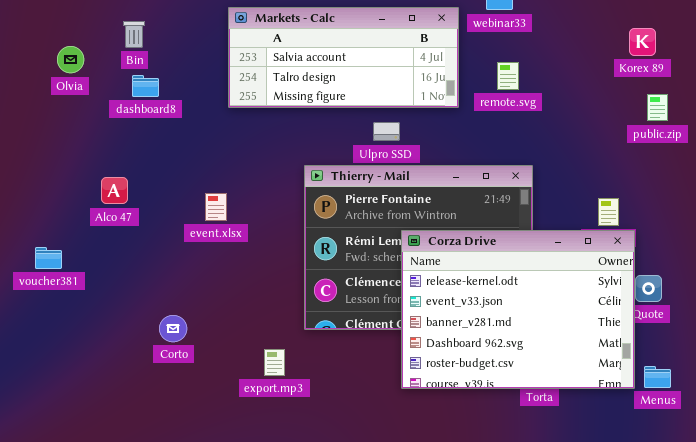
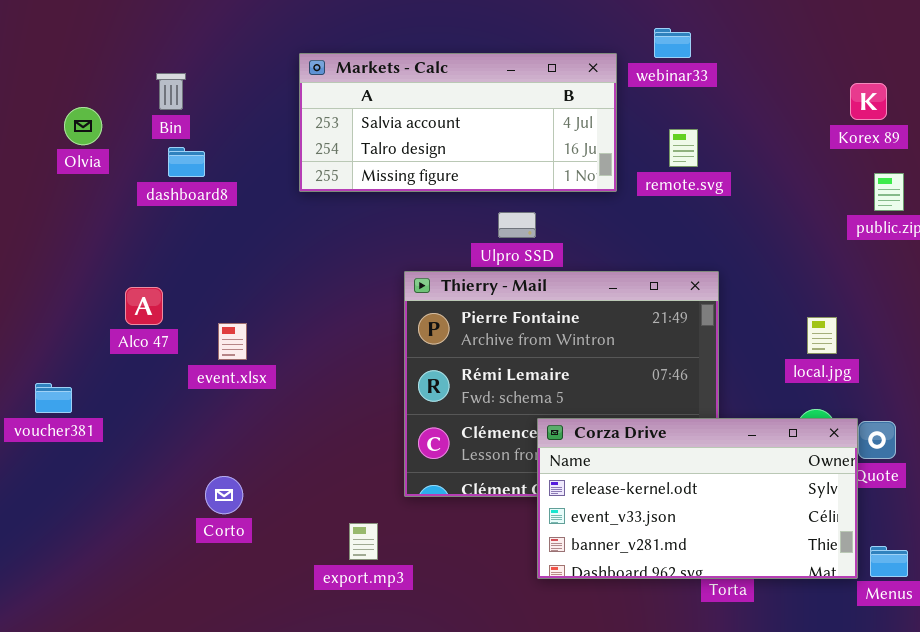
event.xlsx: [205,193,227,221] -> [218,323,247,360], moved
Corza Drive: [401,230,635,389] -> [537,418,858,579], resized

